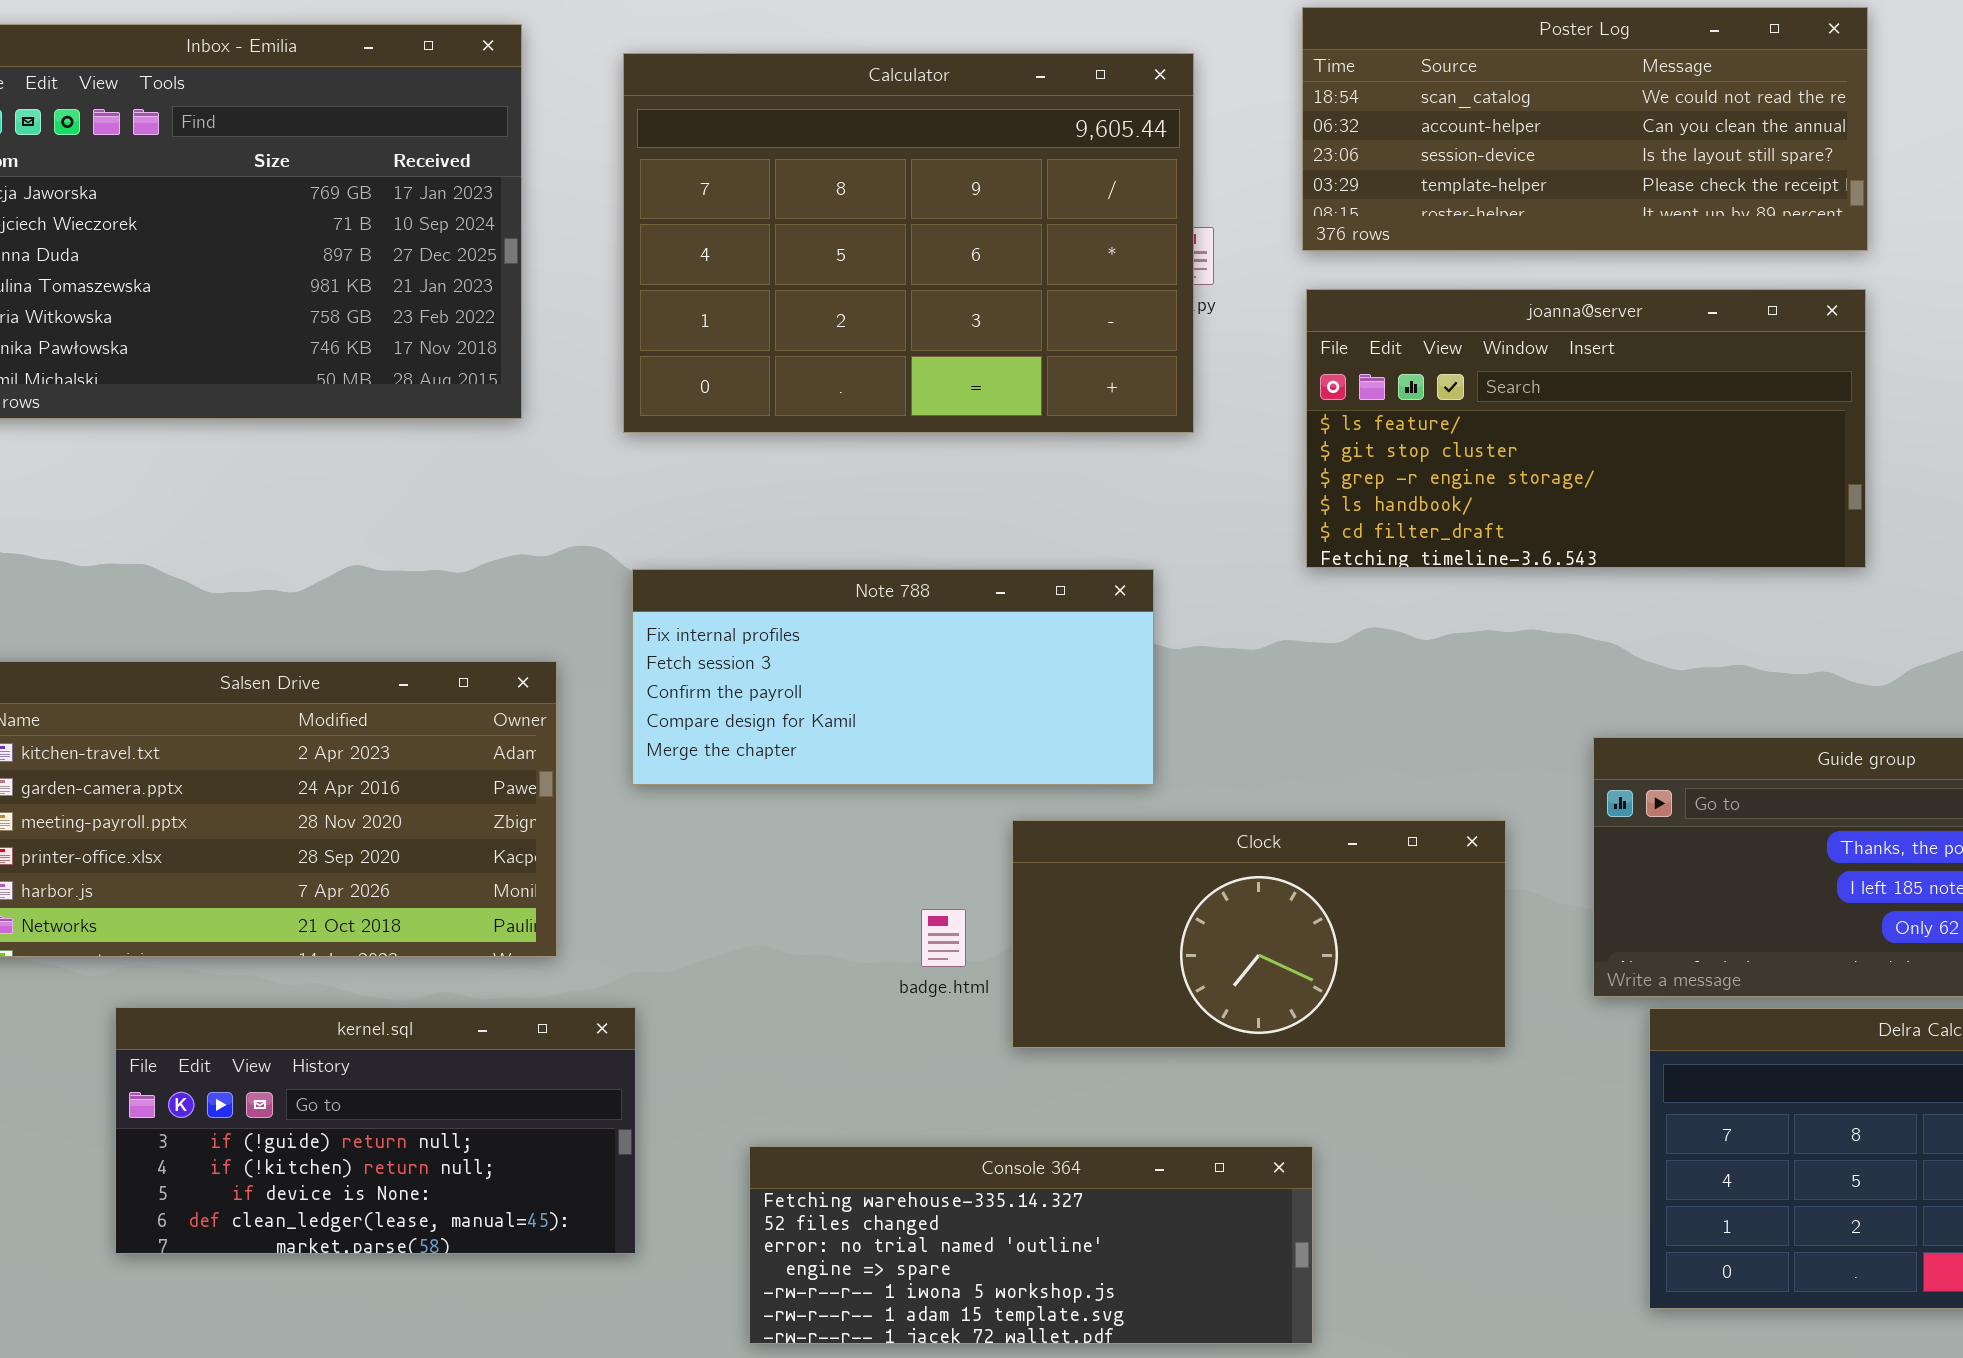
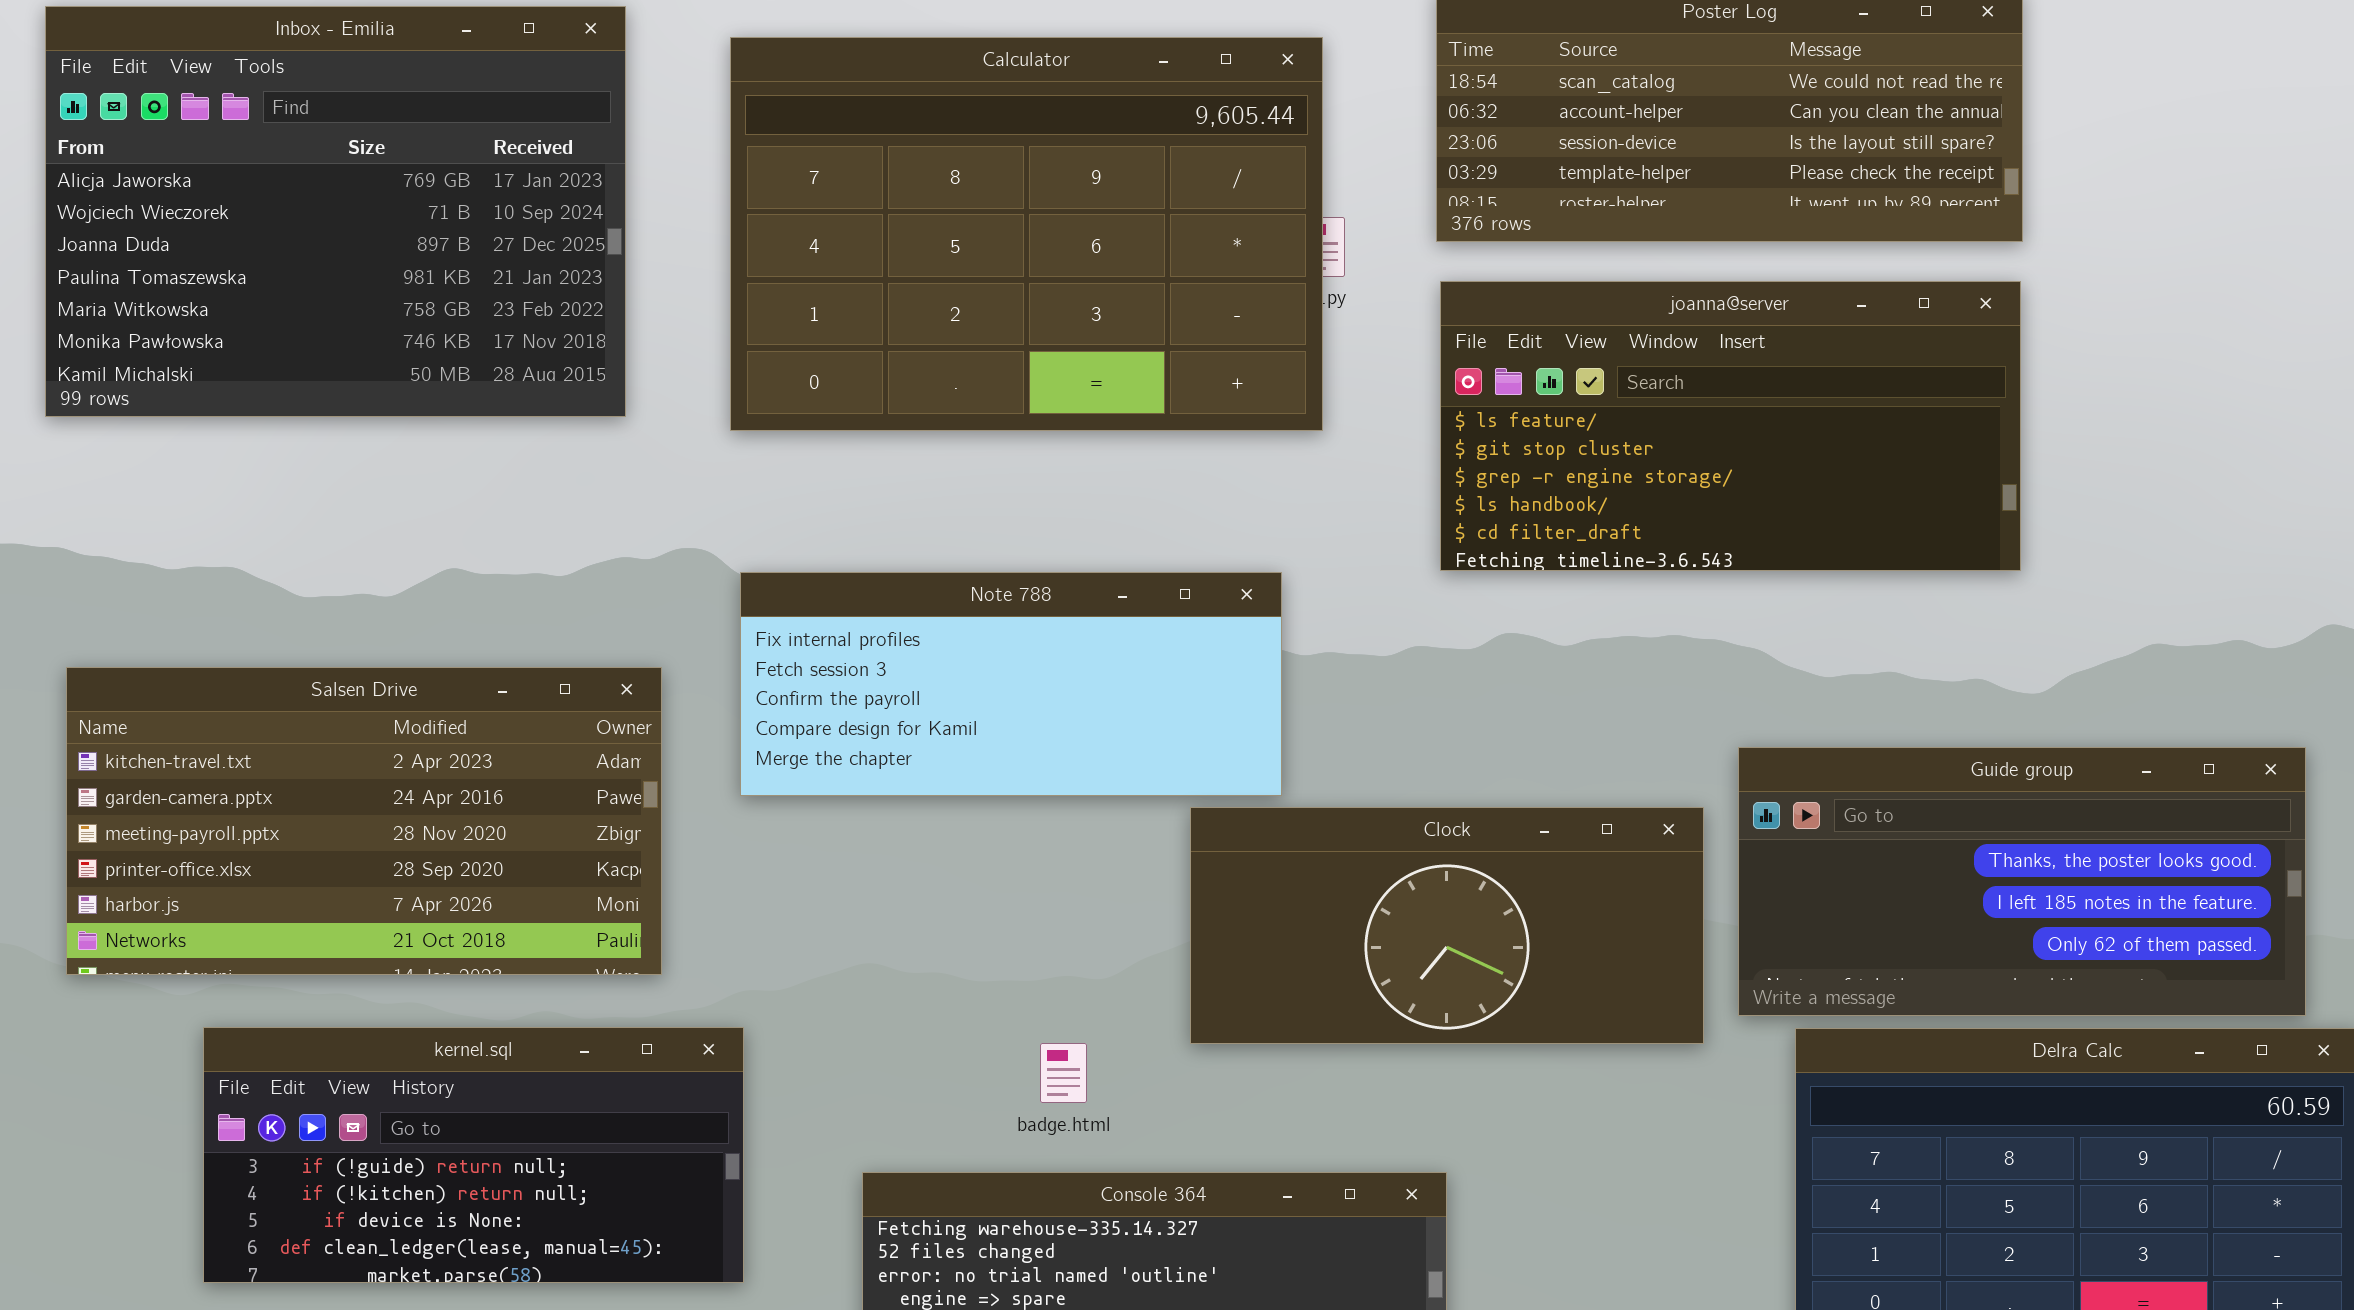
Clock: [1012,820,1506,1048] -> [1190,807,1704,1044], moved
badge.html: [921,909,966,967] -> [1040,1043,1087,1103], moved

